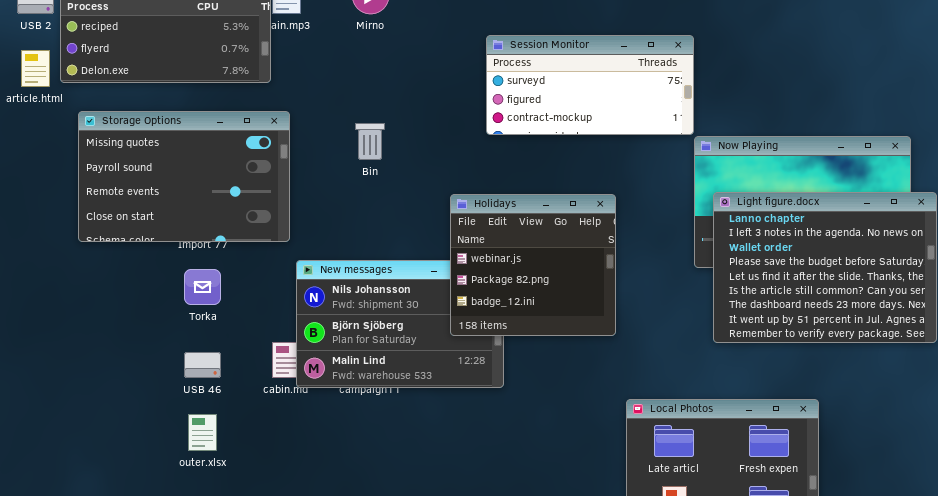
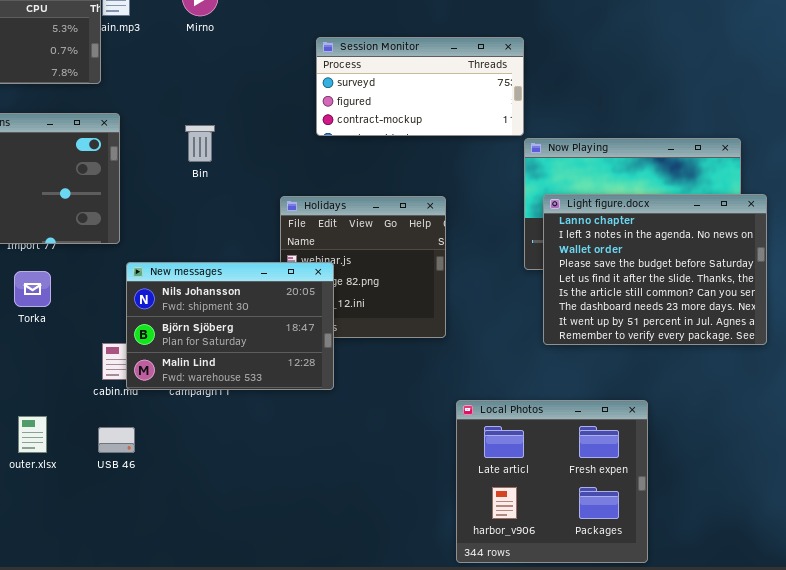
New messages: [296,260,504,388] -> [126,262,334,390], raised
USB 46: [184,352,221,378] -> [98,427,135,453], moved

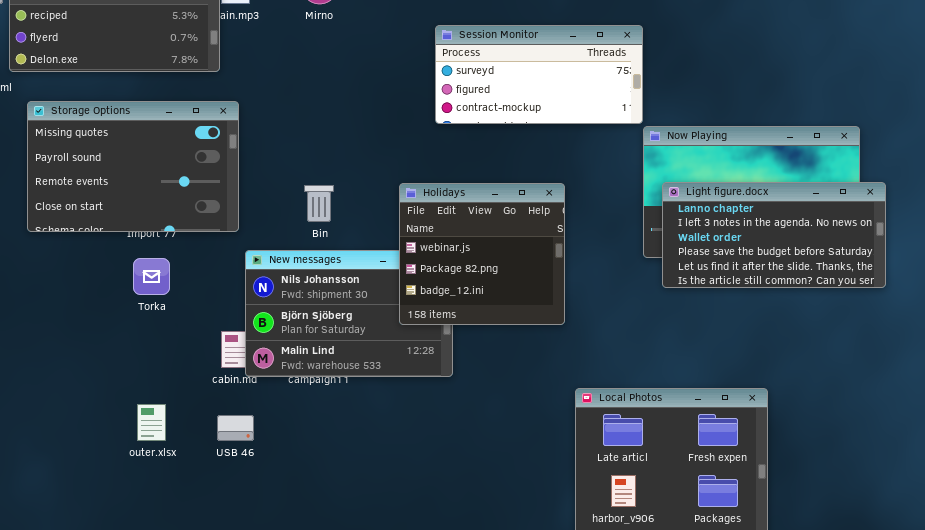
Bin: [185,125,215,162] -> [304,185,334,222], moved
Light figure.docx: [543,194,767,345] -> [662,182,886,288], resized
Holidays: [280,196,446,338] -> [399,183,565,325], raised

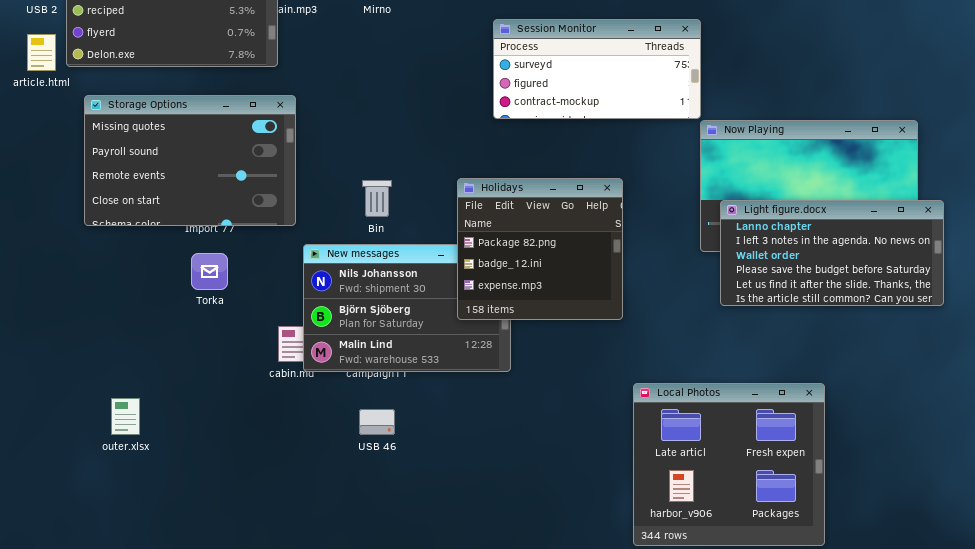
Light figure.docx: [662,182,886,288] -> [720,200,944,306], moved
Holidays: [399,183,565,325] -> [457,178,623,320], scrolled down 1 row
outer.xlsx: [137,404,166,441] -> [111,398,140,435], moved
USB 46: [217,415,254,441] -> [359,409,395,435], moved

